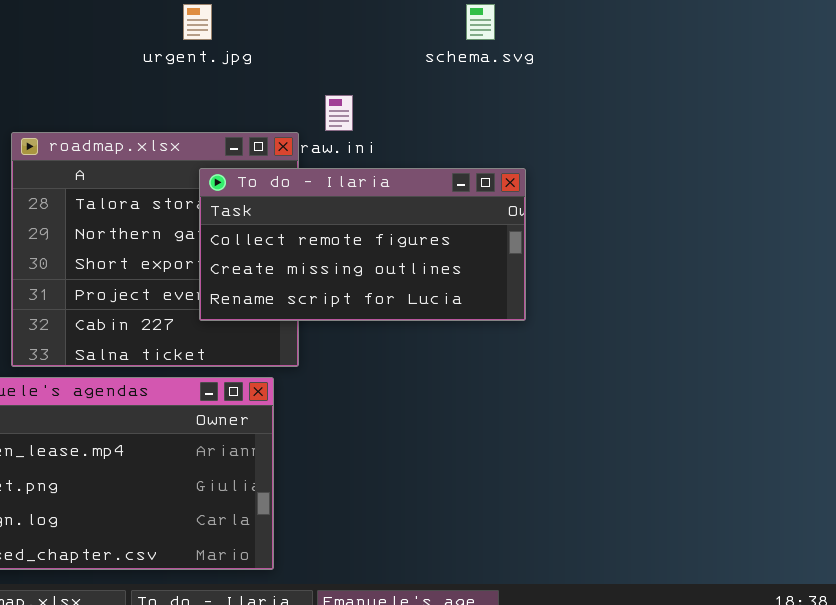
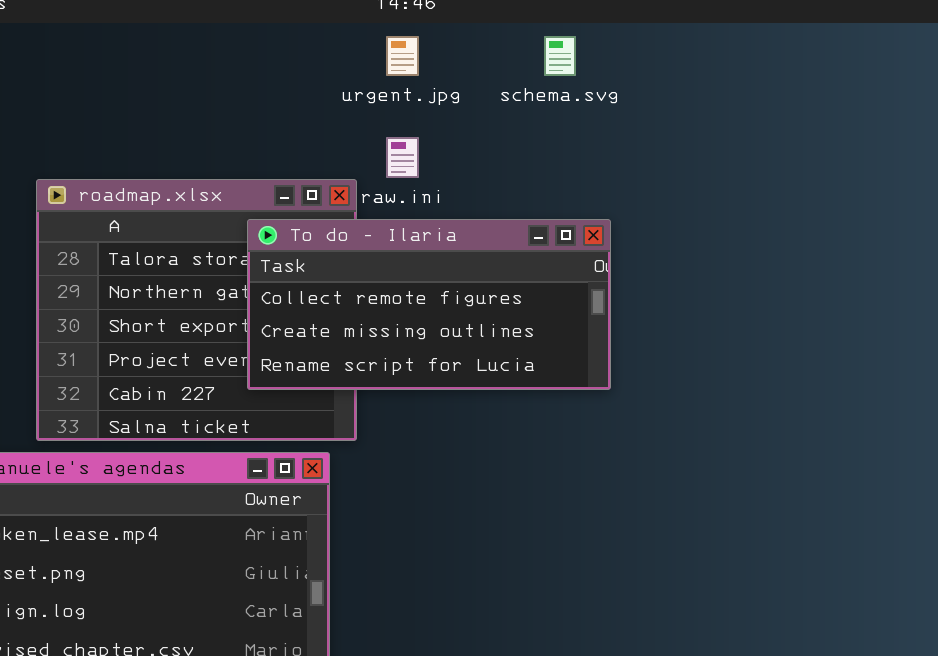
urgent.jpg: [183,4,212,40] -> [386,36,419,76], moved

